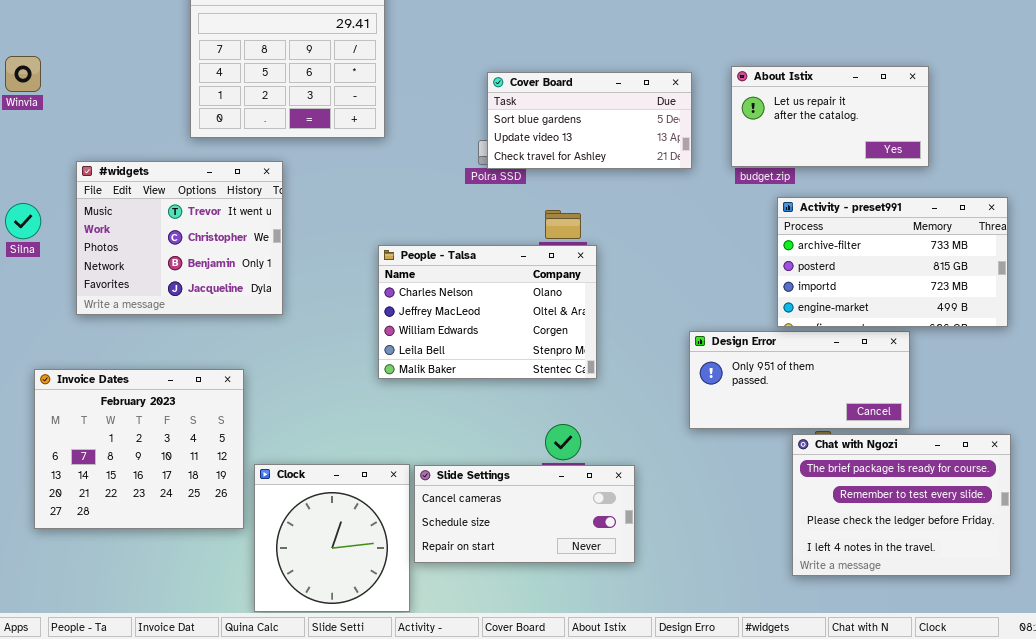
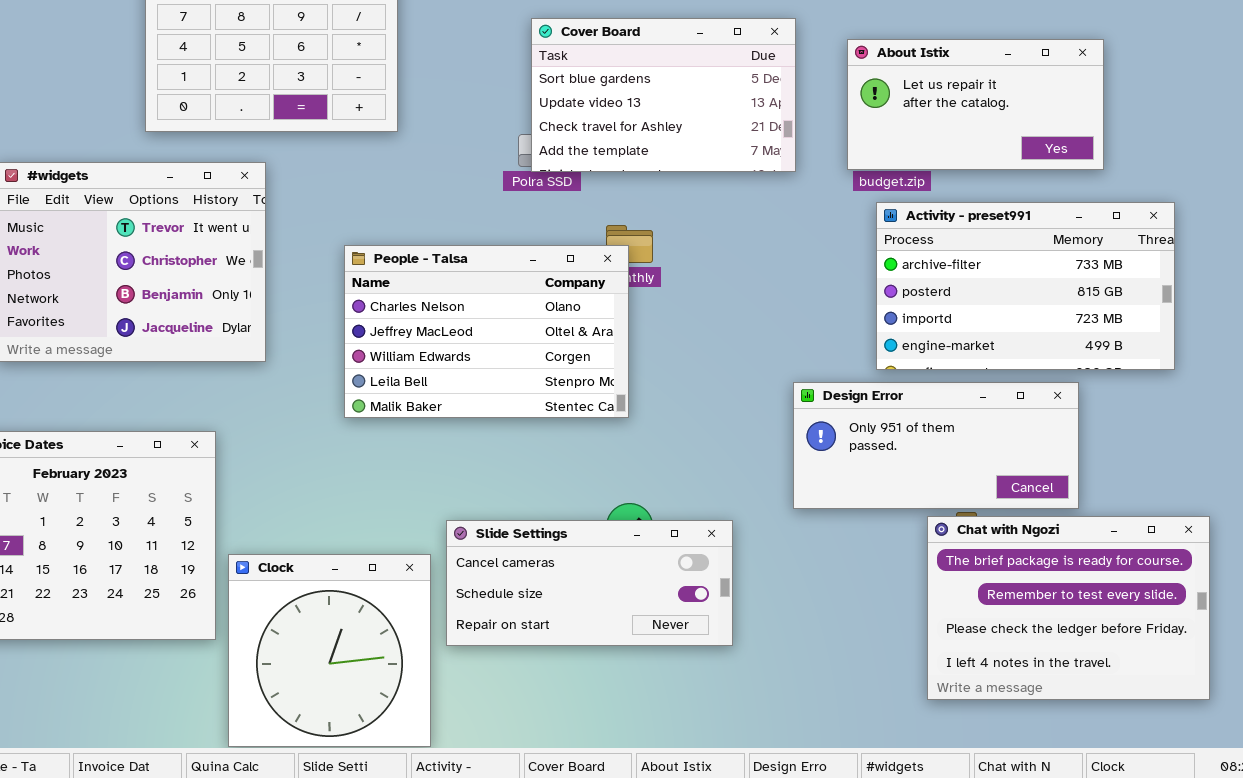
Cover Board: [487,72,692,169] -> [531,18,796,172], resized
Activity - preset991: [777,197,1008,327] -> [876,202,1175,370], moved
People - Talsa: [378,245,597,379] -> [344,245,629,418], moved
Slide Settings: [414,465,635,563] -> [446,520,733,646], moved

